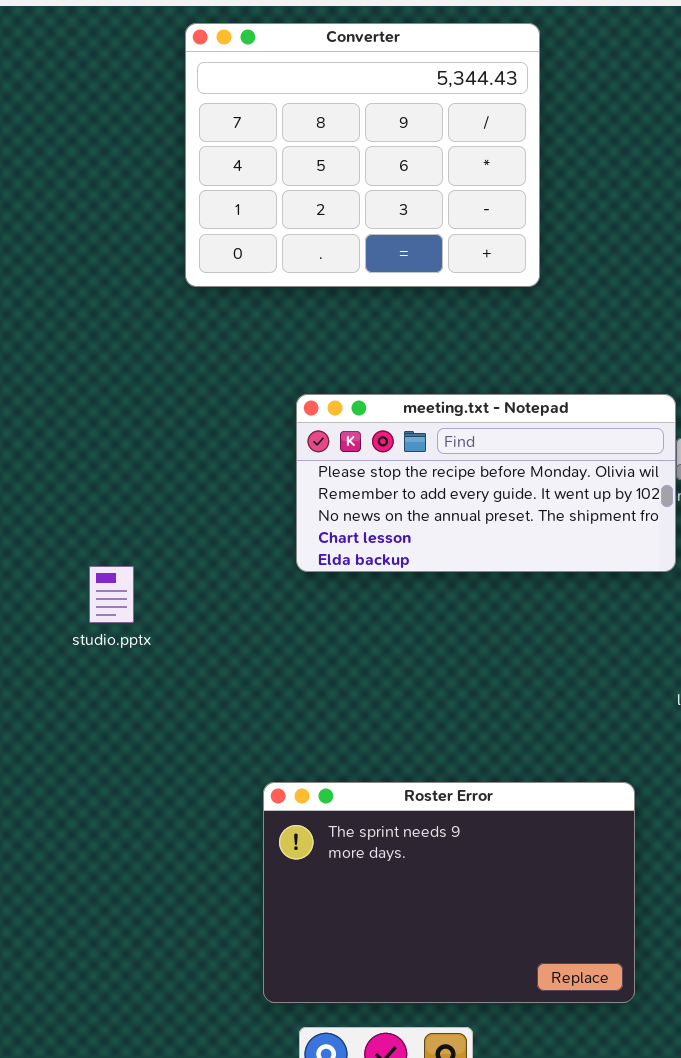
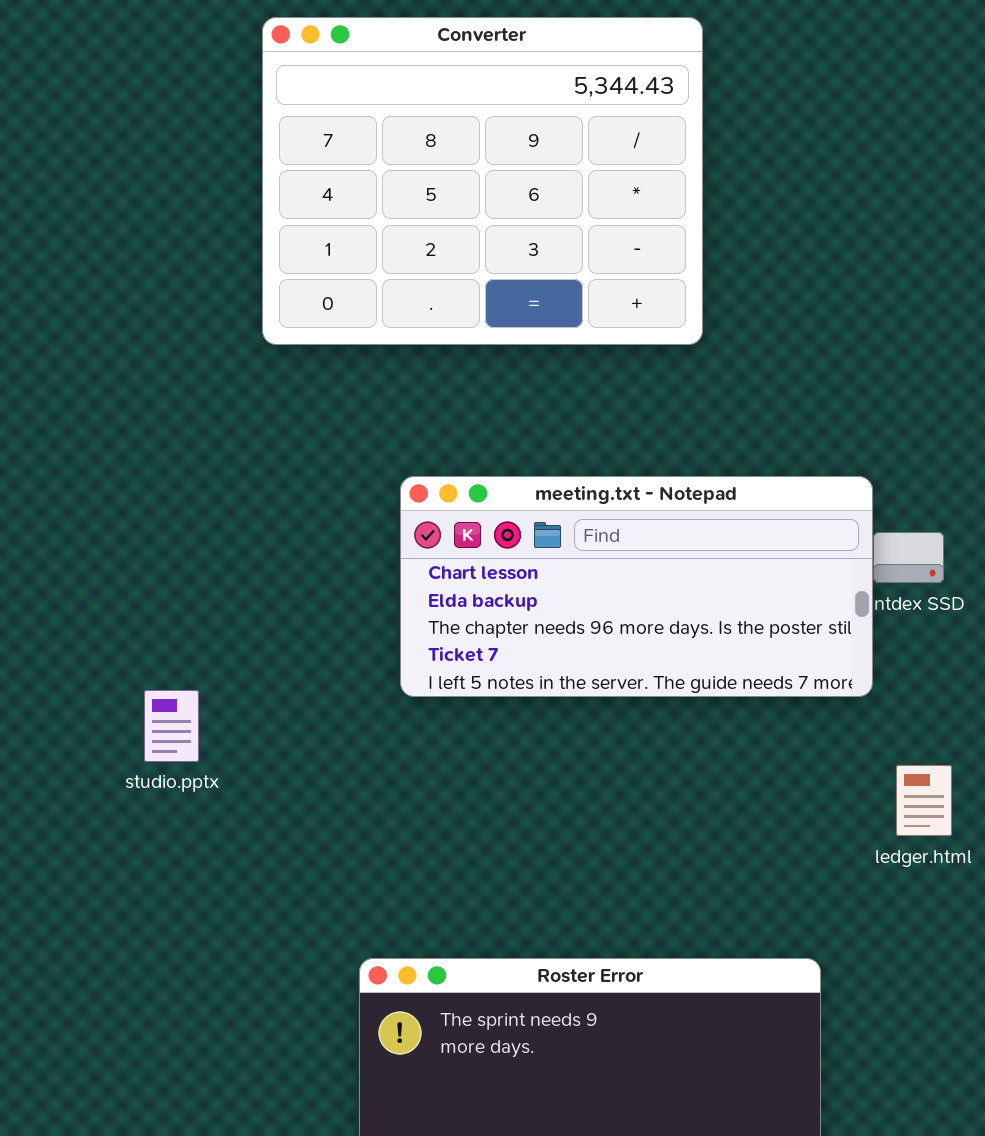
meeting.txt - Notepad: [296,394,676,572] -> [400,476,873,697], scrolled down 3 rows

